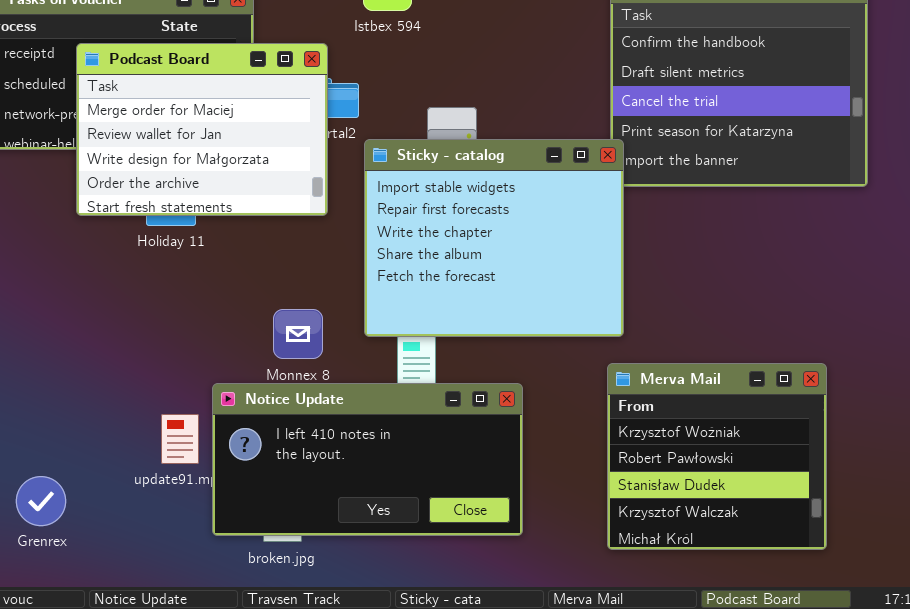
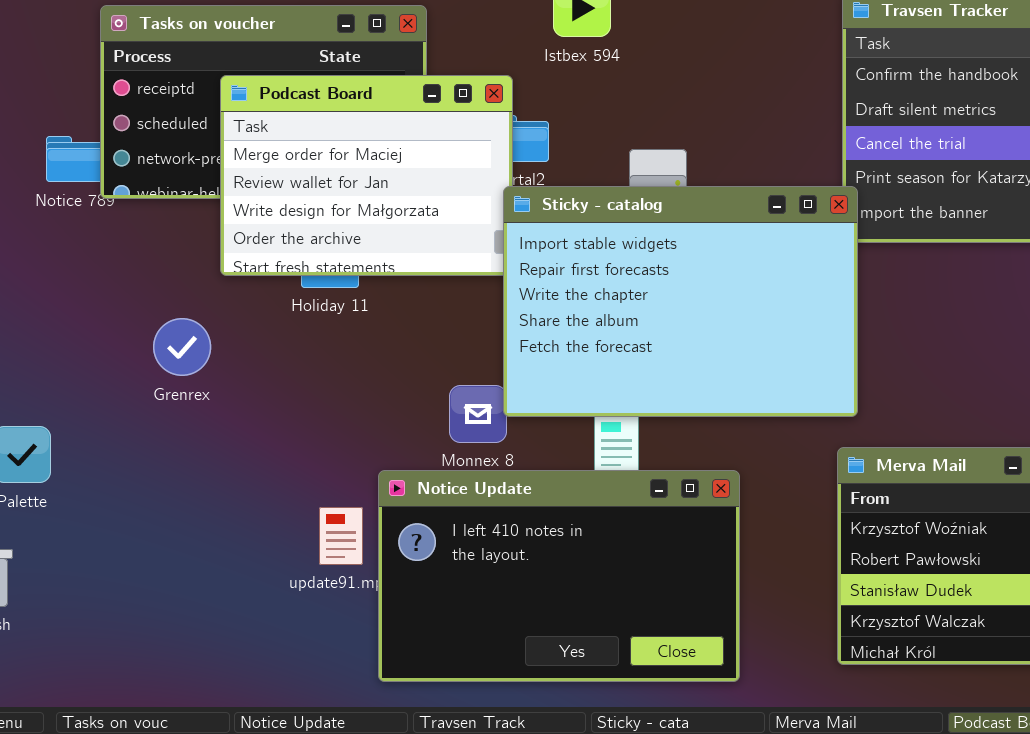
Sticky - catalog: [364,139,624,337] -> [503,186,858,417], resized
Notice Update: [212,383,523,536] -> [378,470,740,682], resized
Grenrex: [16,476,66,526] -> [153,318,211,376], moved

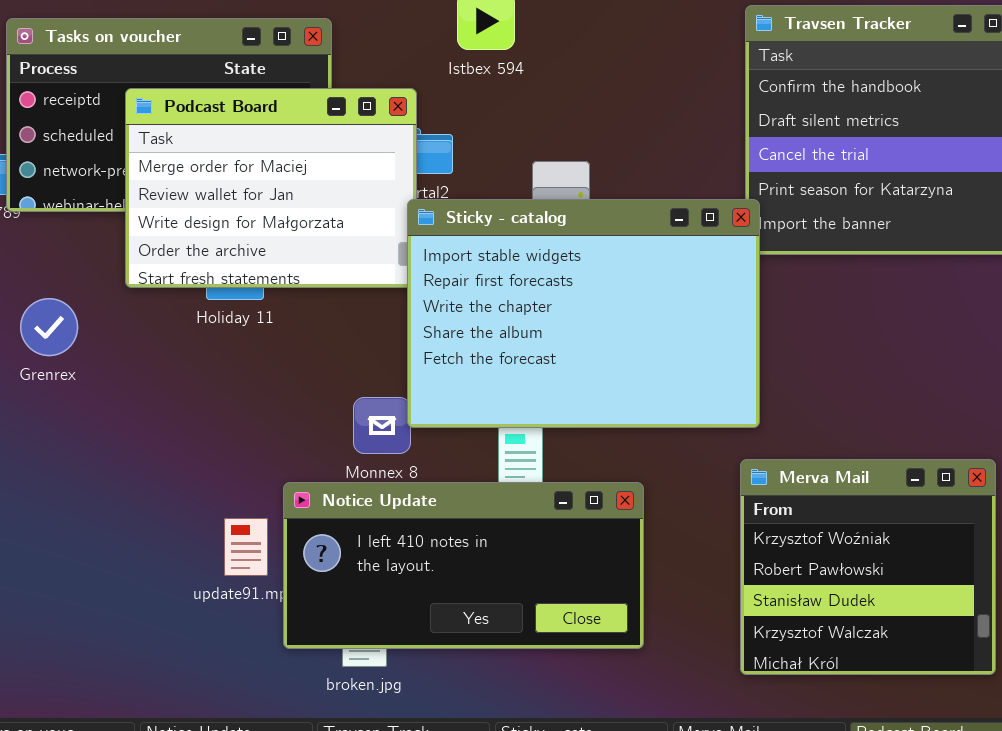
Grenrex: [153,318,211,376] -> [20,298,78,356], moved
Notice Update: [378,470,740,682] -> [283,482,644,649], resized

